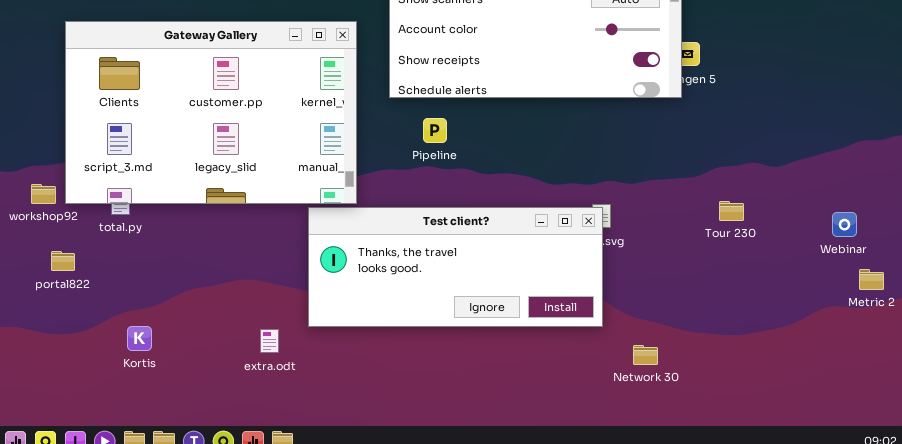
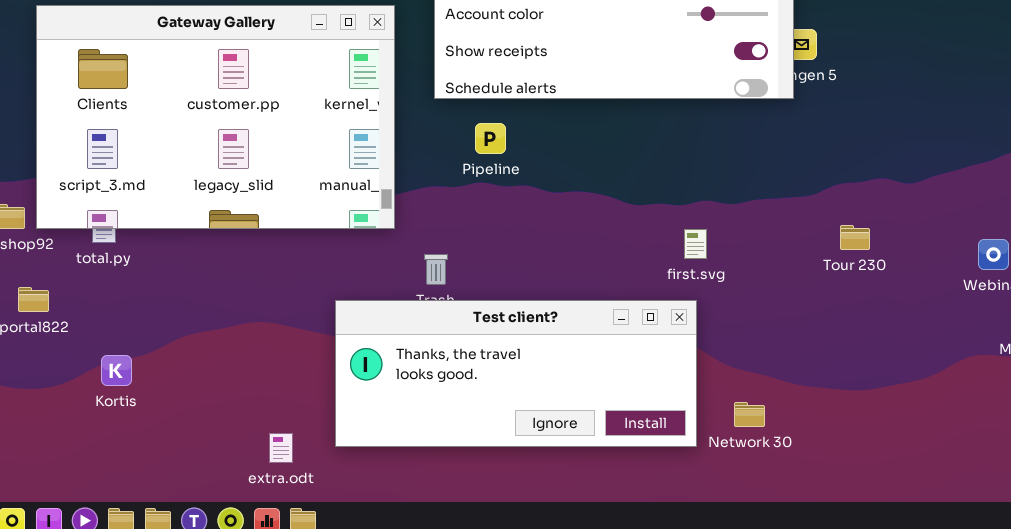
Test client?: [308,207,603,327] -> [335,300,697,447], moved
Kortis: [127,326,152,351] -> [101,355,132,386], moved
extra.odt: [260,329,279,353] -> [269,433,293,463], moved

